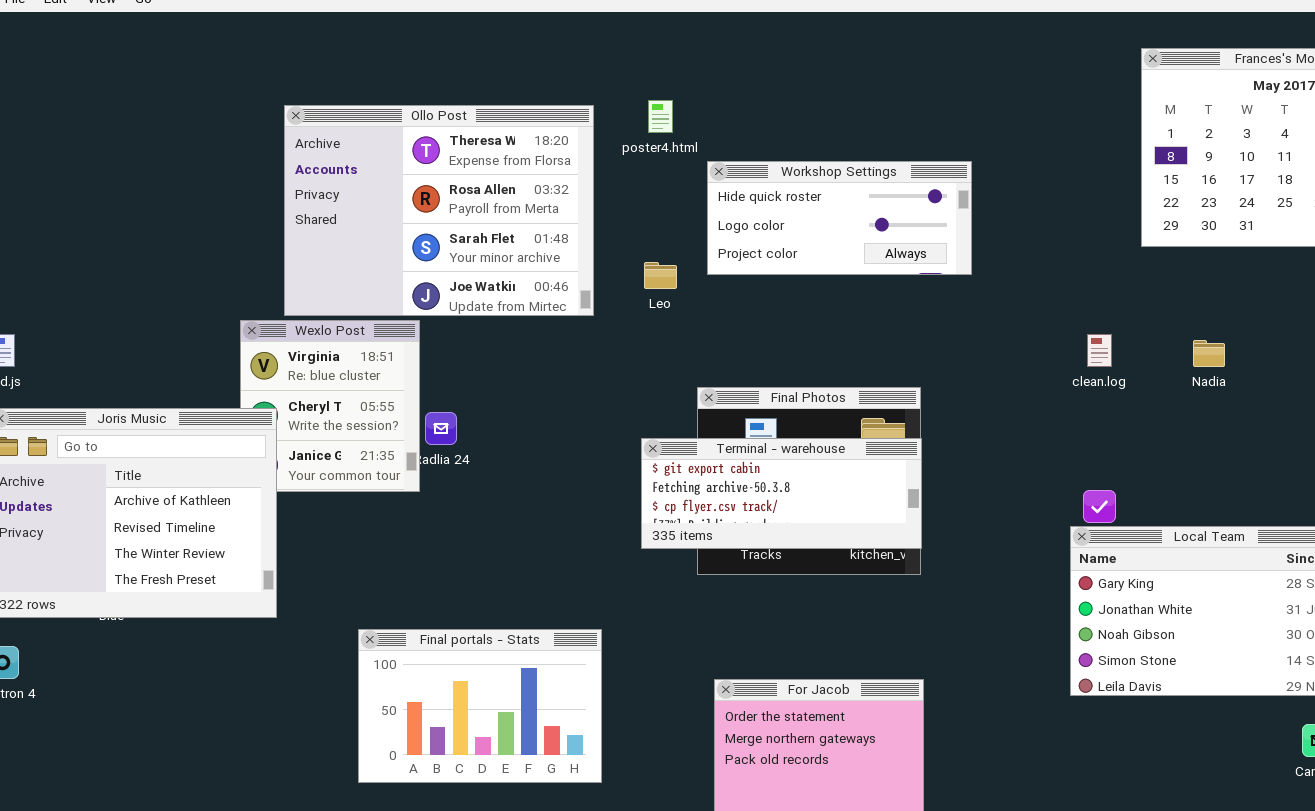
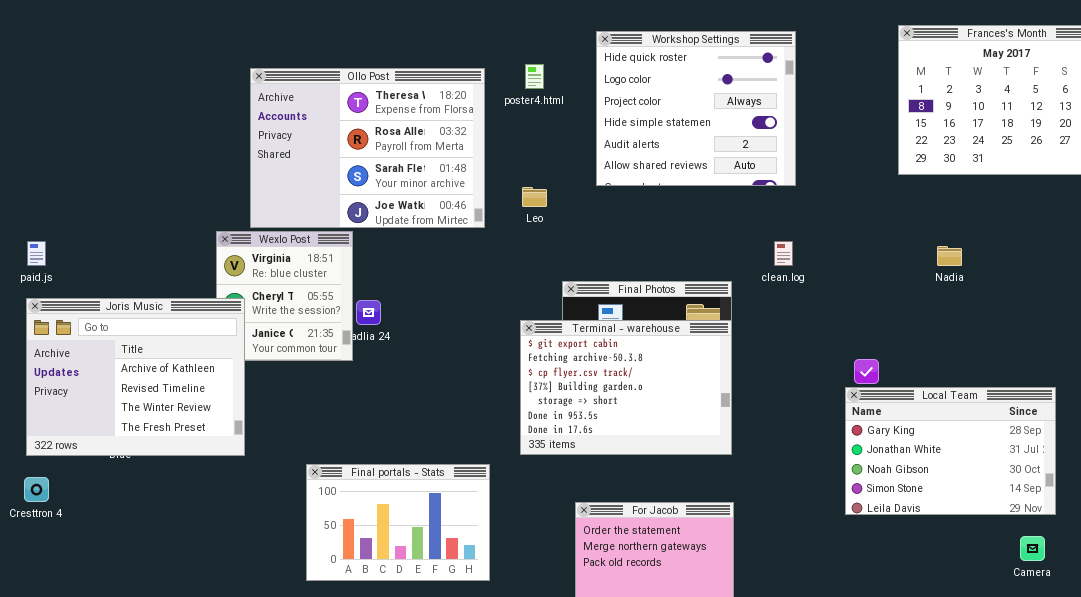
Workshop Settings: [707,161,972,275] -> [596,31,796,186], moved, resized
clean.log: [1087,334,1112,367] -> [774,241,793,266], moved
Terminal - warehouse: [641,438,922,549] -> [520,320,732,455], resized

